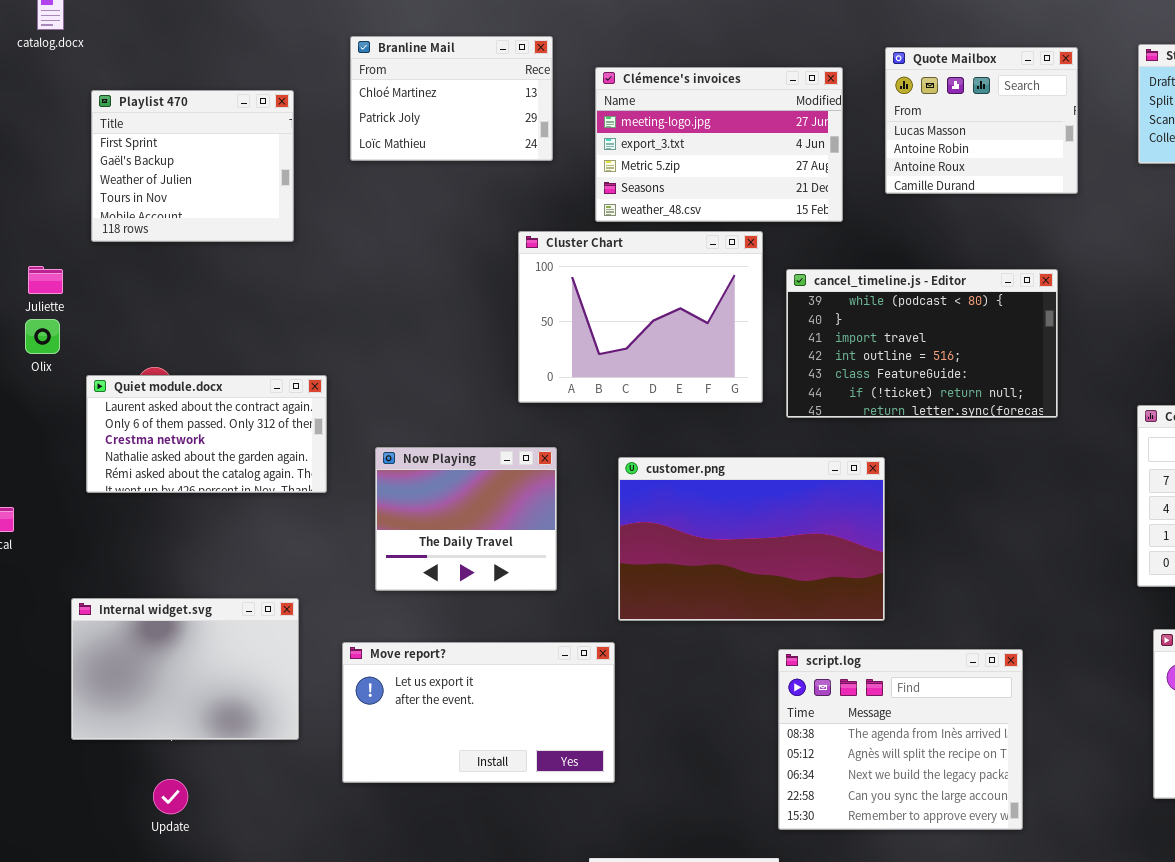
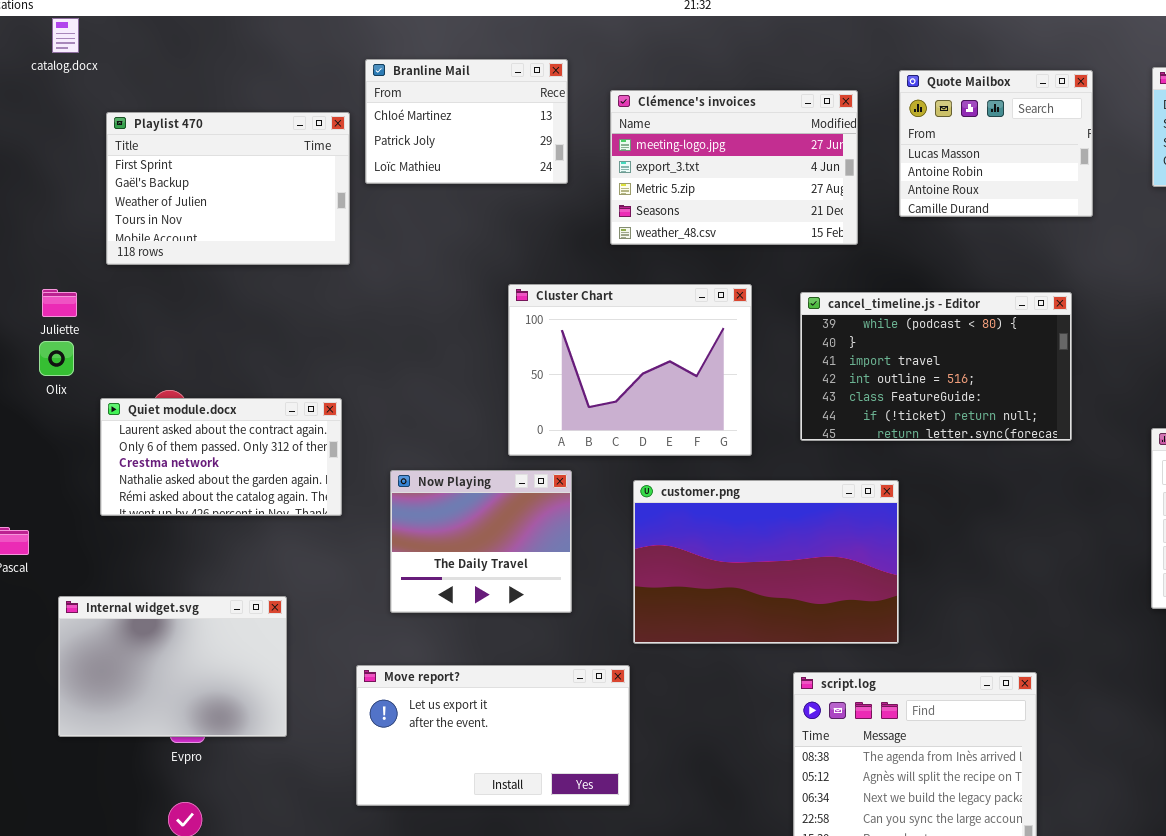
Playlist 470: [91,90,294,242] -> [106,112,350,265], resized
Cluster Chart: [518,231,763,403] -> [508,284,752,456], moved
Internal widget.svg: [71,598,299,740] -> [58,596,287,737], moved

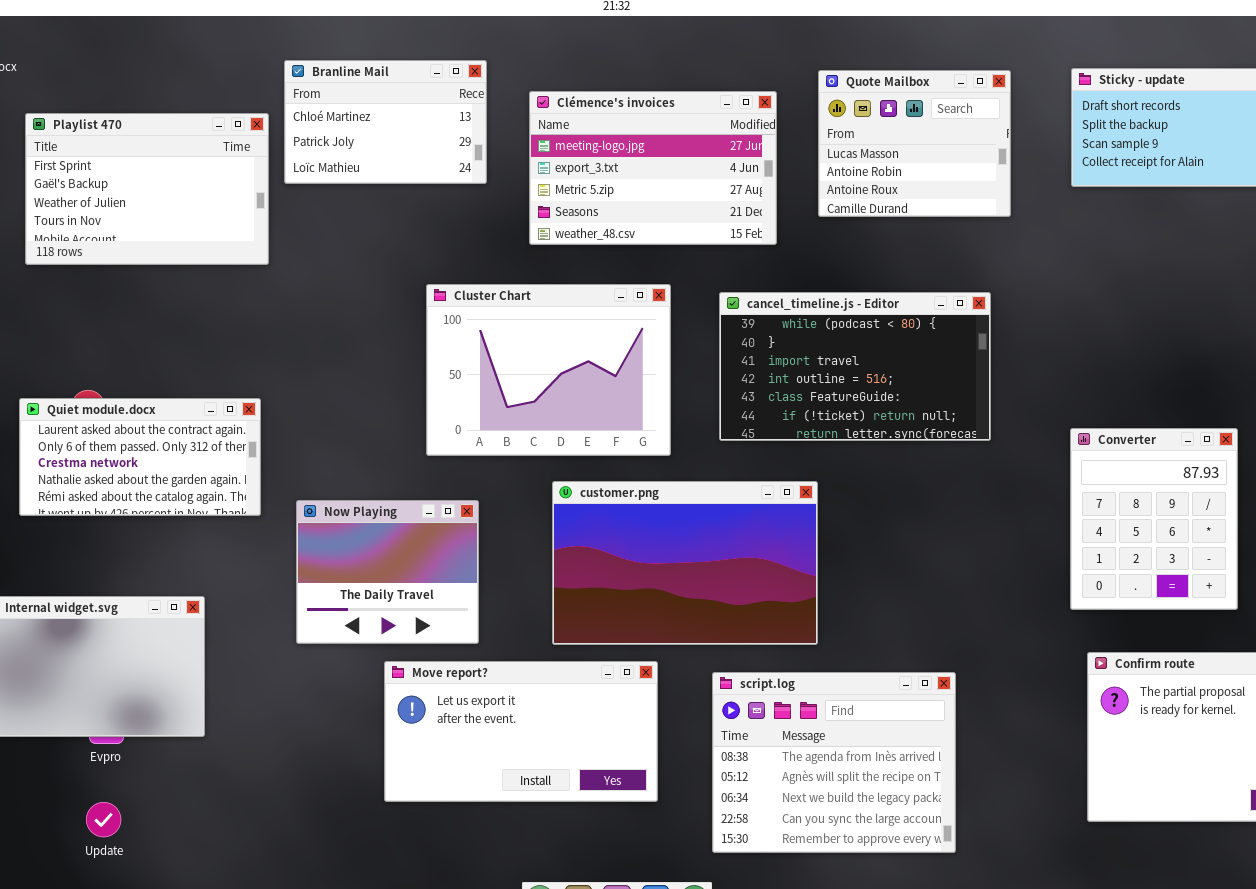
Now Playing: [390,470,572,613] -> [296,500,479,644], moved
Move report?: [356,665,630,806] -> [384,661,658,802], moved

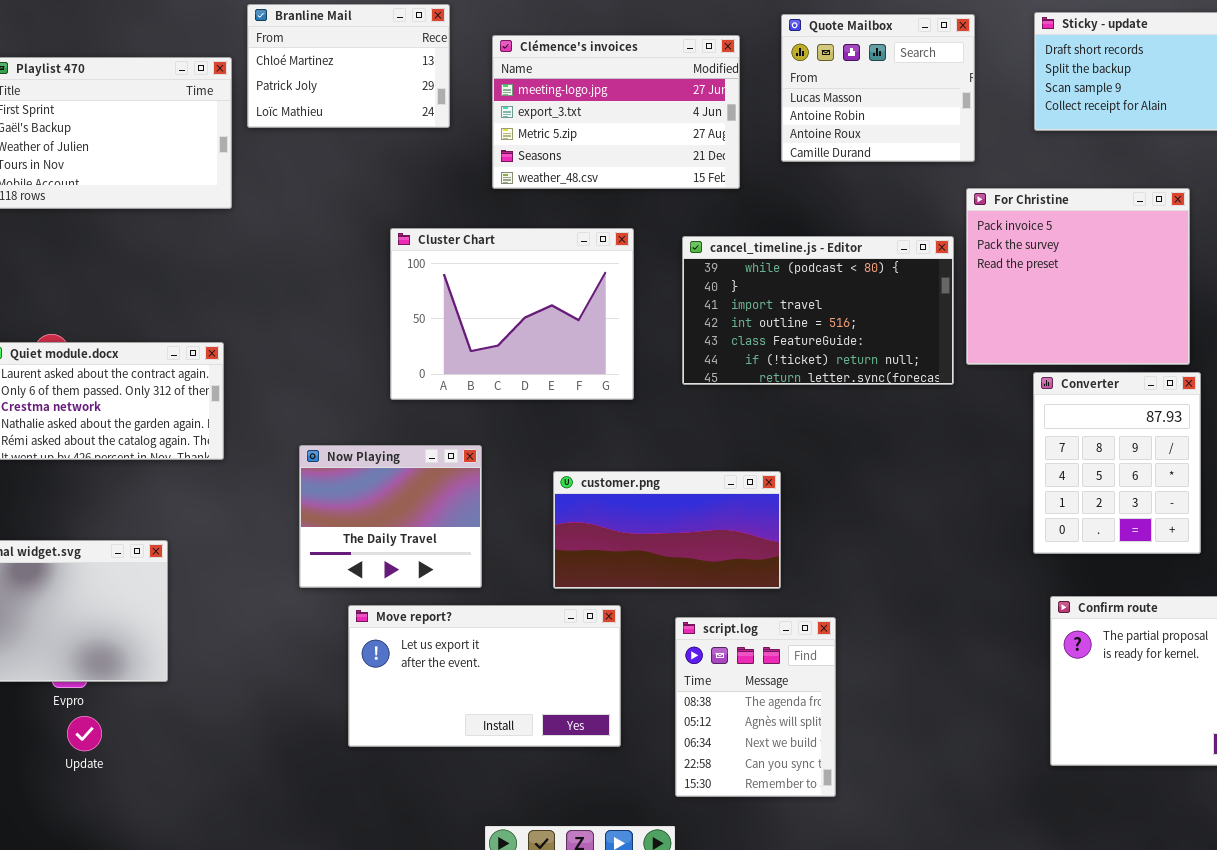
For Christine: none -> [966,188,1190,365], opened
customer.png: [552,481,818,645] -> [553,471,781,589], resized
Now Playing: [296,500,479,644] -> [299,445,482,588], moved
script.log: [712,672,956,853] -> [675,617,836,797], resized
Update: [86,802,121,837] -> [67,716,102,751], moved

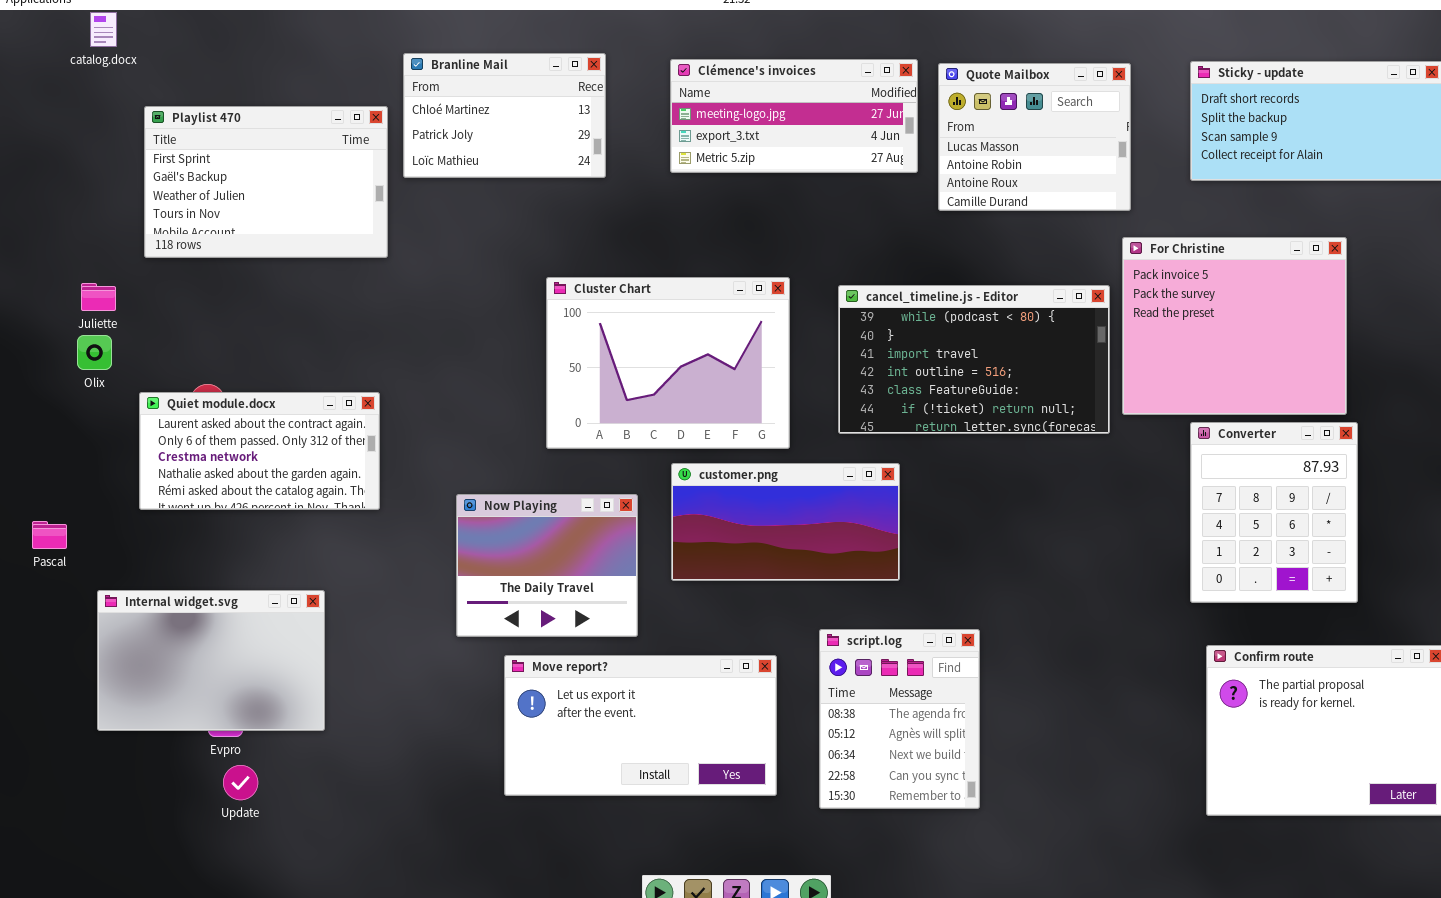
Clémence's invoices: [492,35,740,189] -> [670,59,918,173], moved, resized
customer.png: [553,471,781,589] -> [671,463,900,581], moved
script.log: [675,617,836,797] -> [819,629,980,809], moved

